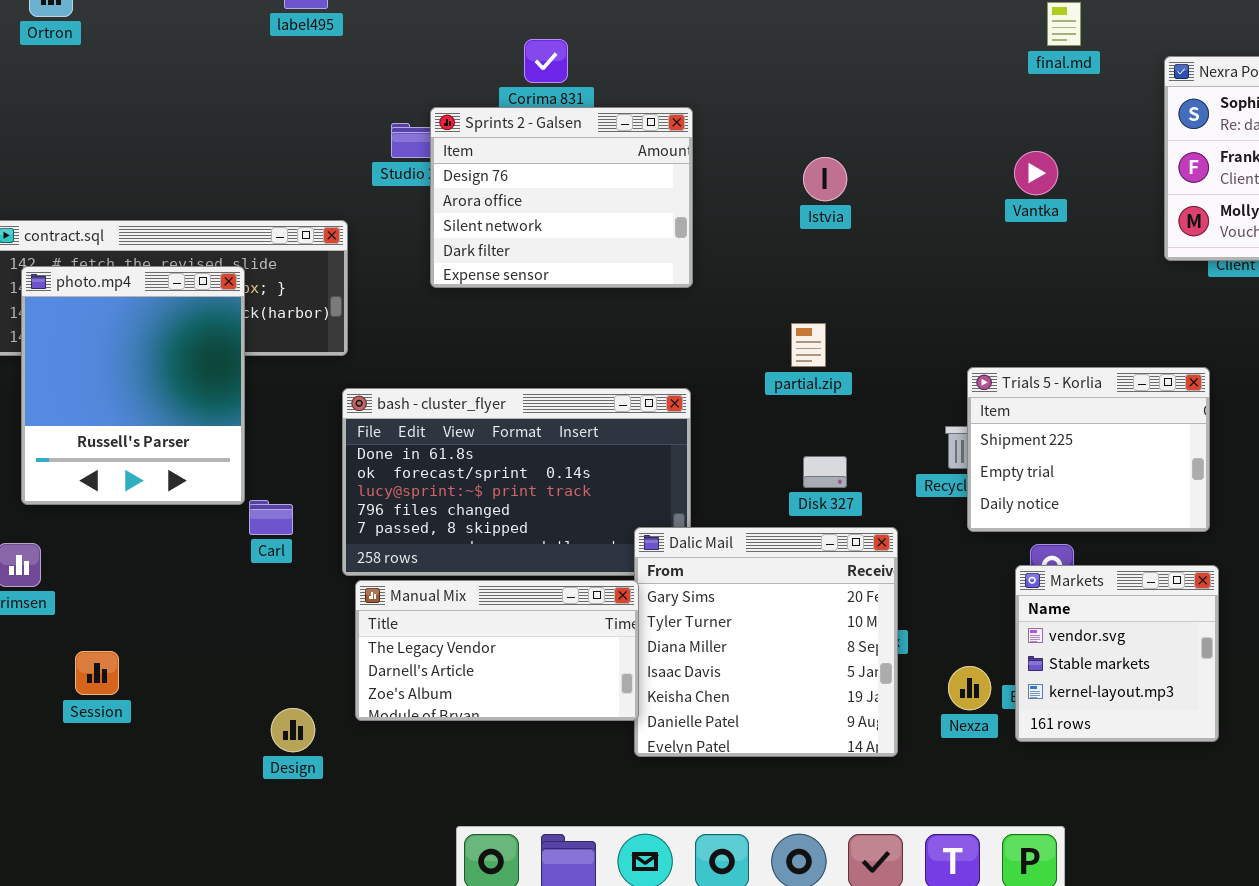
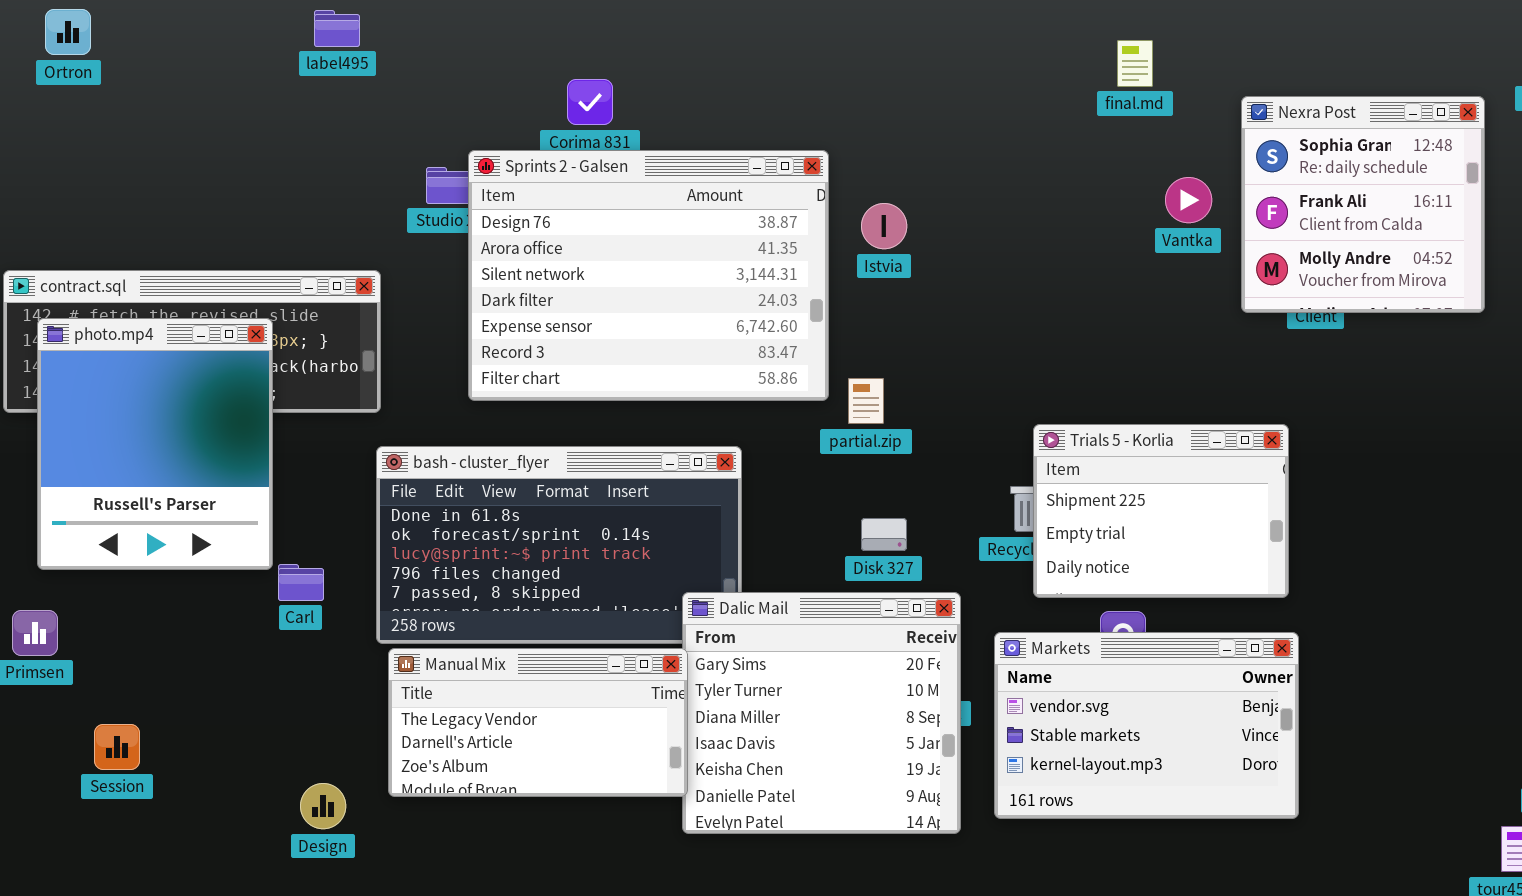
Sprints 2 - Galsen: [430,107,693,288] -> [468,150,829,401], resized
Vantka: [1014,151,1058,195] -> [1165,177,1212,223], moved
Markets: [1015,565,1219,742] -> [994,632,1299,819], resized

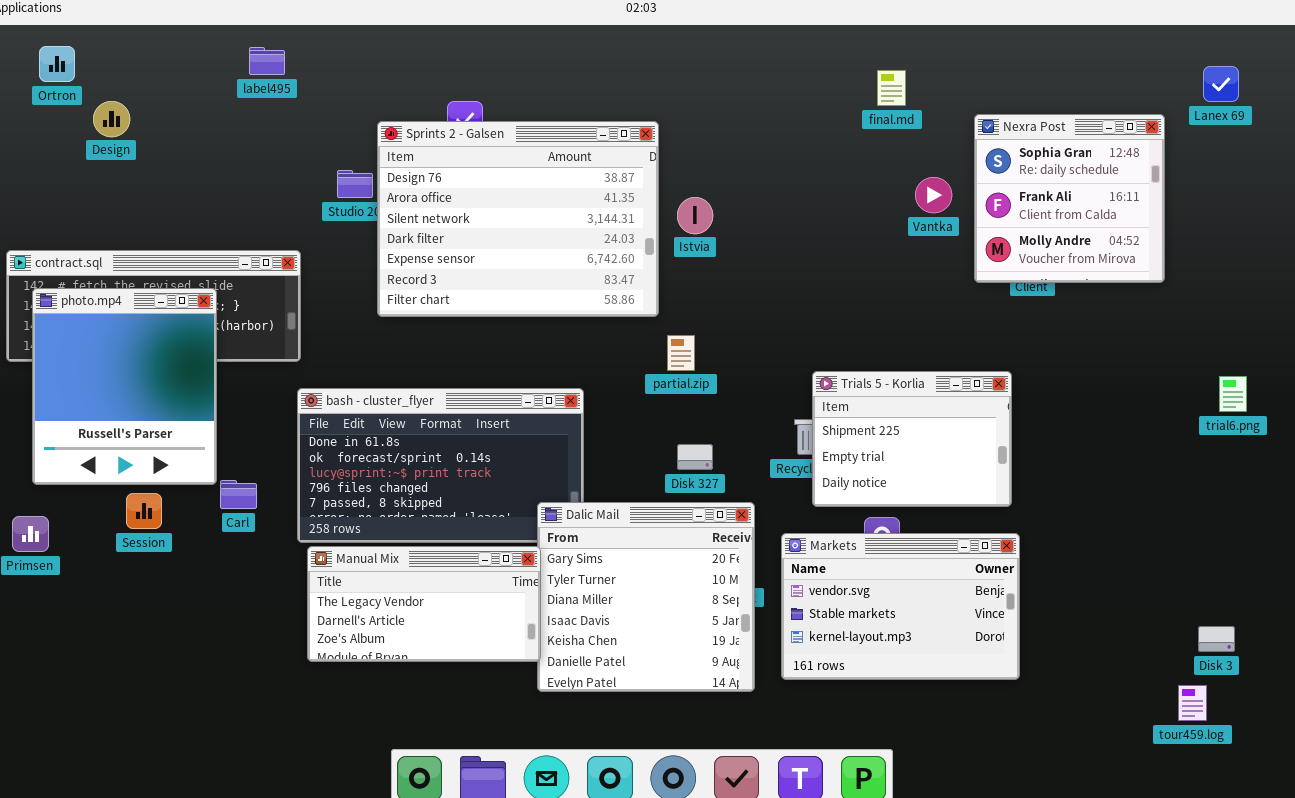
Sprints 2 - Galsen: [468,150,829,401] -> [377,121,659,317], moved
Session: [94,724,140,770] -> [126,493,162,529], moved
Design: [300,783,346,829] -> [93,101,130,137], moved

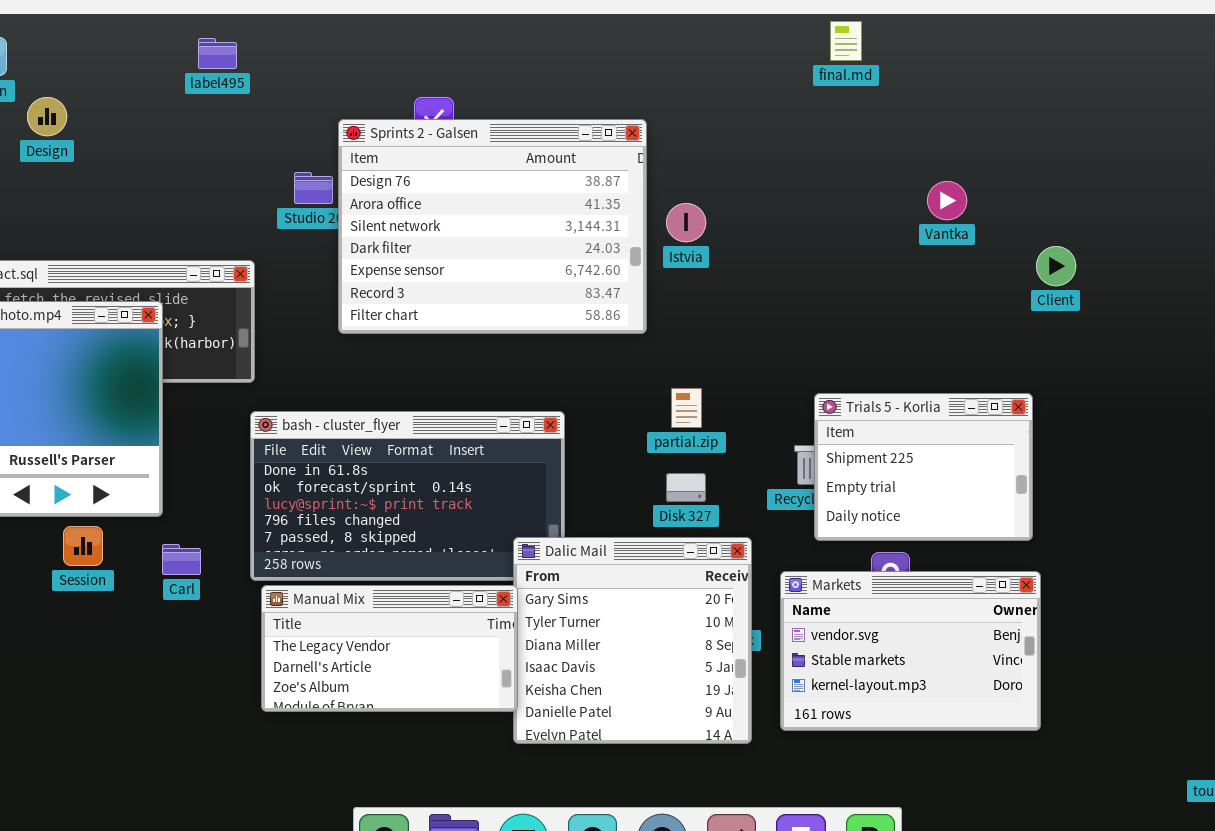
final.md: [877,70,906,106] -> [830,21,862,61], moved
Nexra Post: [974,114,1165,283] -> none, closed
partial.zip: [667,335,695,371] -> [671,388,702,428], moved
Carl: [220,480,257,509] -> [162,544,201,575], moved

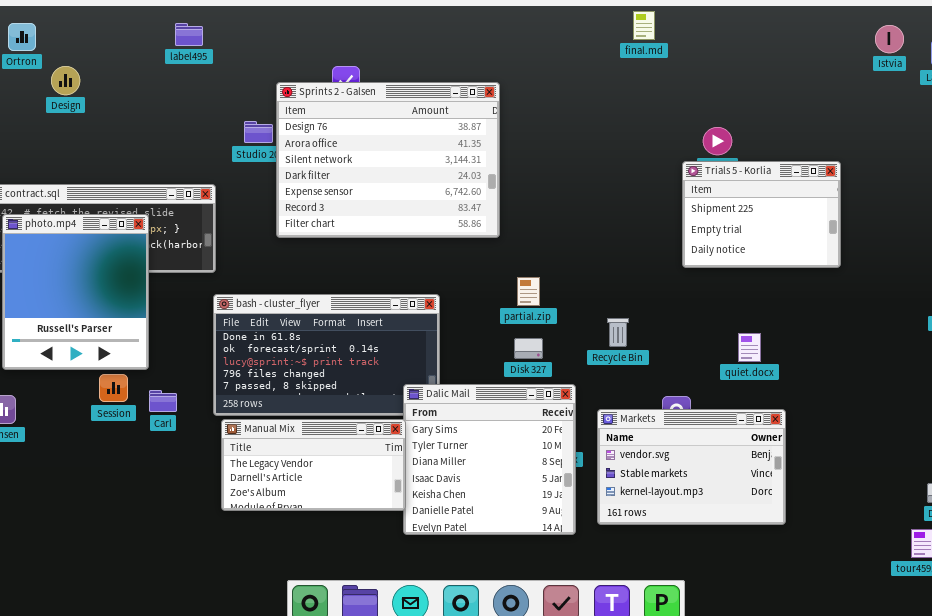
Istvia: [666,203,706,242] -> [875,25,904,53], moved
Trials 5 - Korlia: [814,393,1033,541] -> [682,161,841,268], moved
Session: [63,526,103,566] -> [99,374,128,402], moved

